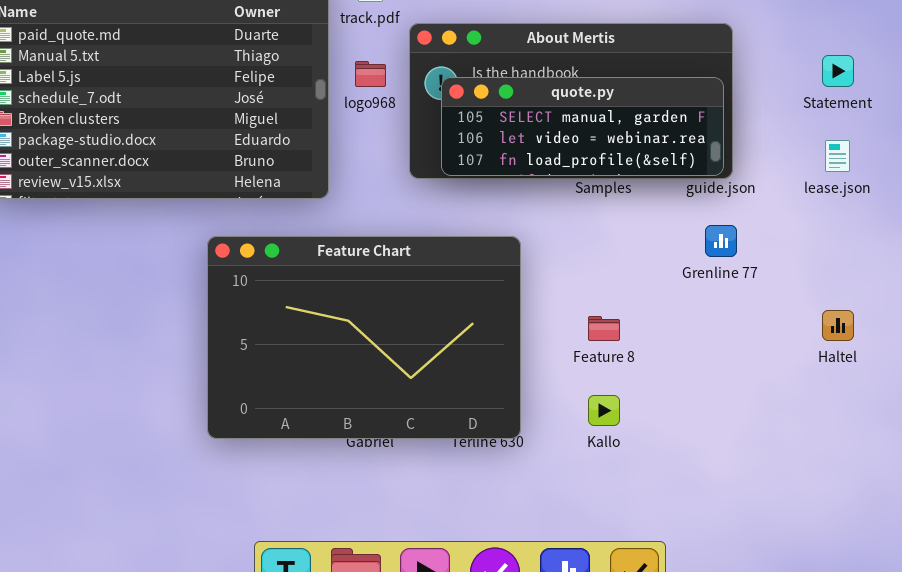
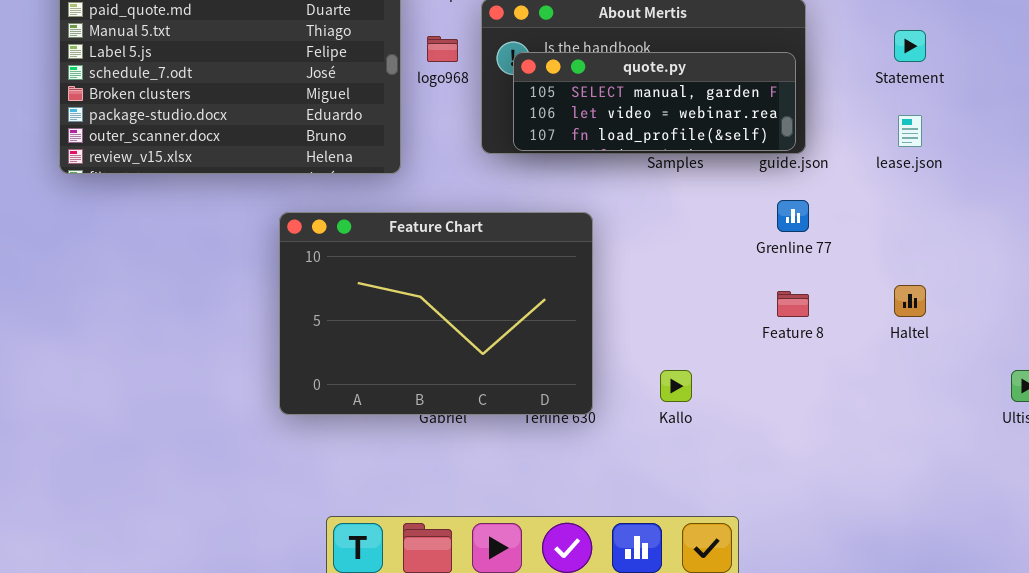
Feature 8: [588,316,620,341] -> [777,291,809,317], moved

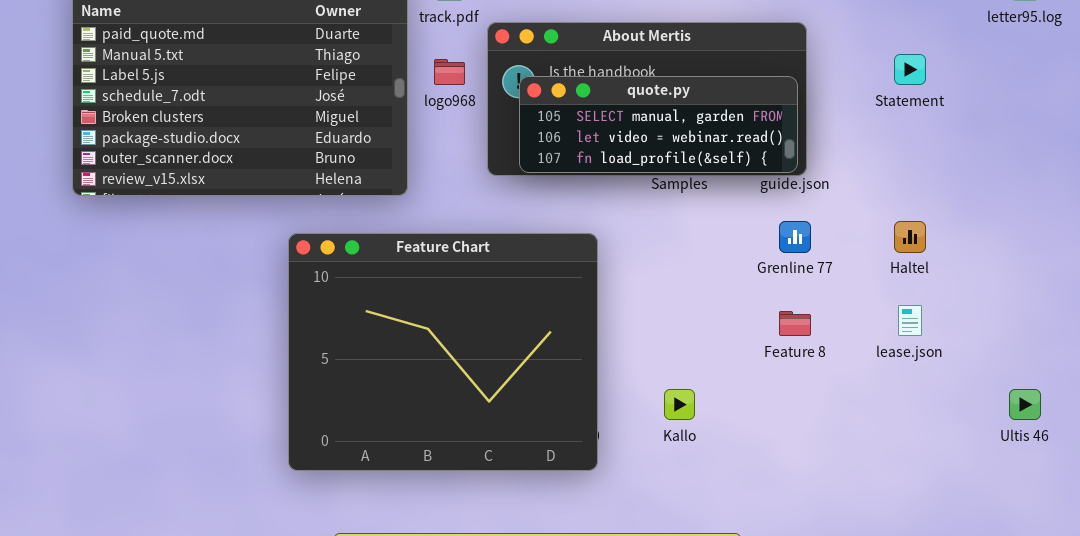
lease.json: [898,115,922,147] -> [898,305,922,336], moved
Feature Chart: [279,212,593,415] -> [288,233,598,471], resized
Haltel: [894,285,926,317] -> [894,221,926,253], moved

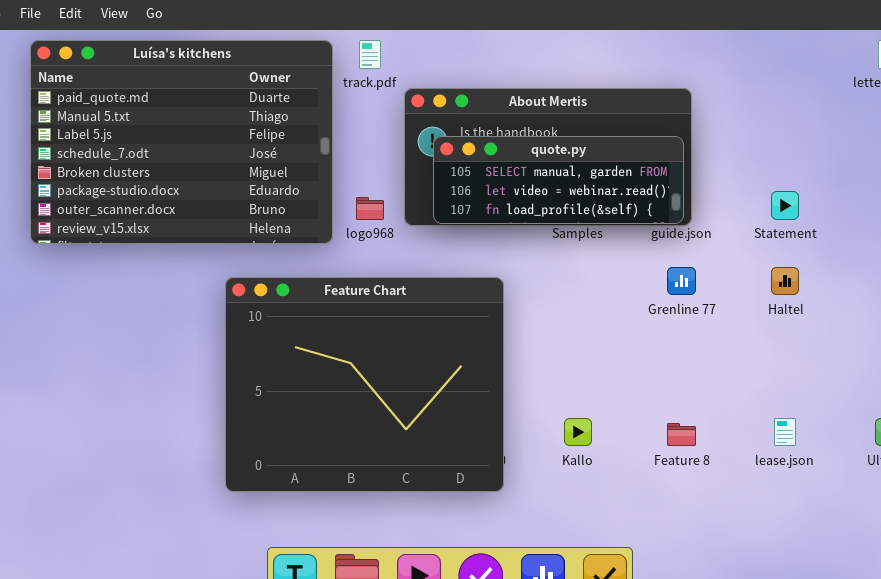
Statement: [894,54,926,85] -> [771,191,799,220], moved
logo968: [434,59,465,85] -> [356,197,384,220], moved
lease.json: [898,305,922,336] -> [774,418,796,446], moved
Feature 8: [779,311,811,336] -> [667,423,696,446], moved

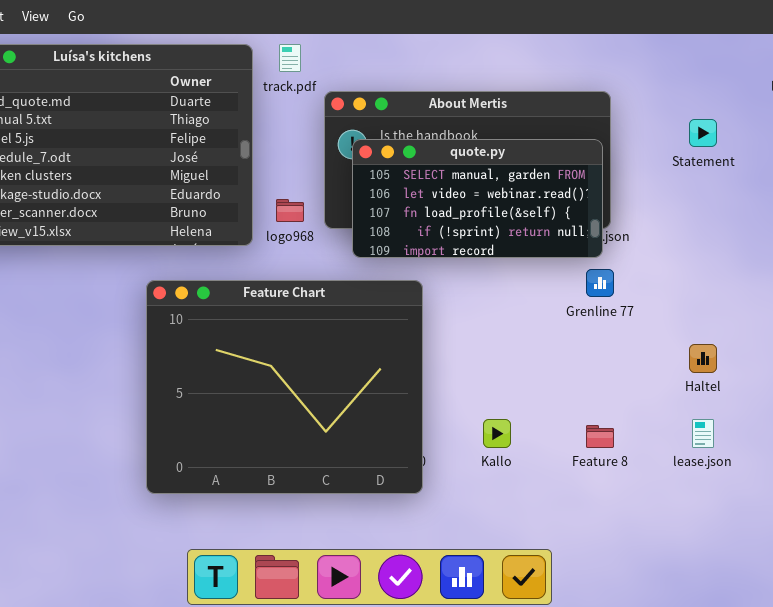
quote.py: [433,136,684,224] -> [352,139,603,258], resized
Statement: [771,191,799,220] -> [689,119,717,147], moved
Haltel: [771,267,799,295] -> [689,344,717,373], moved

